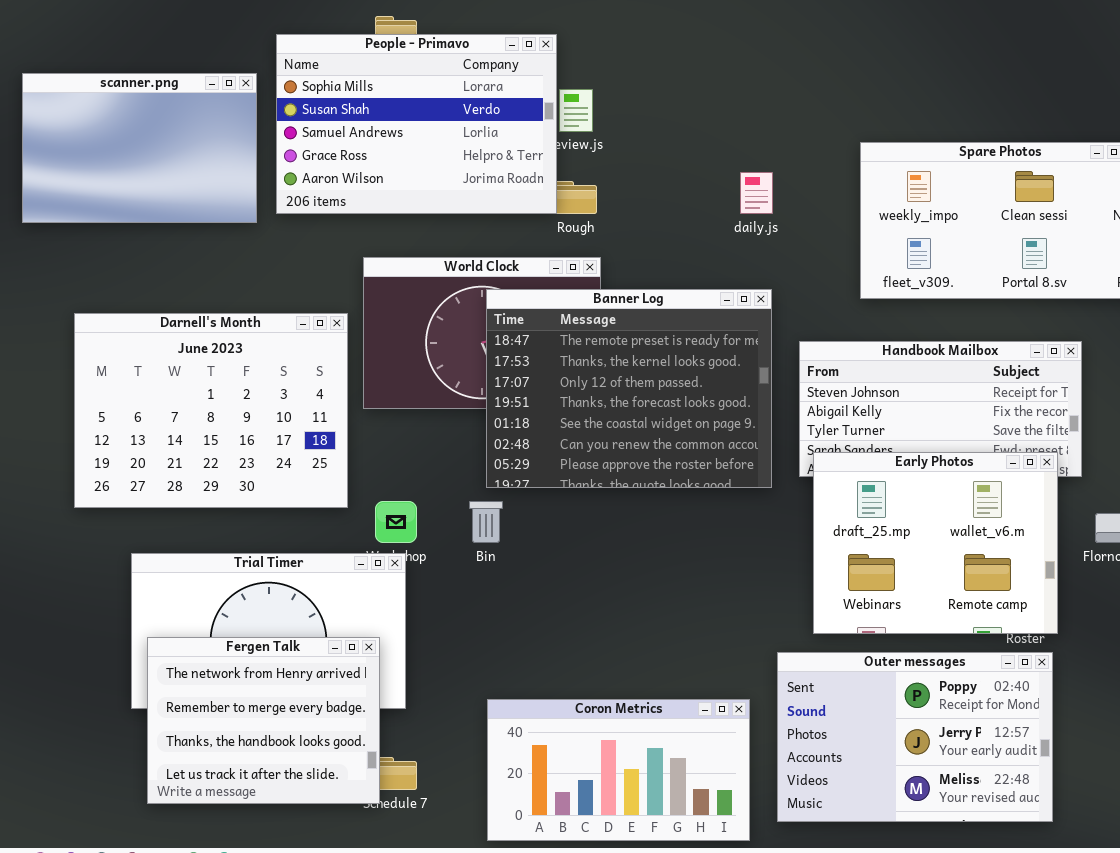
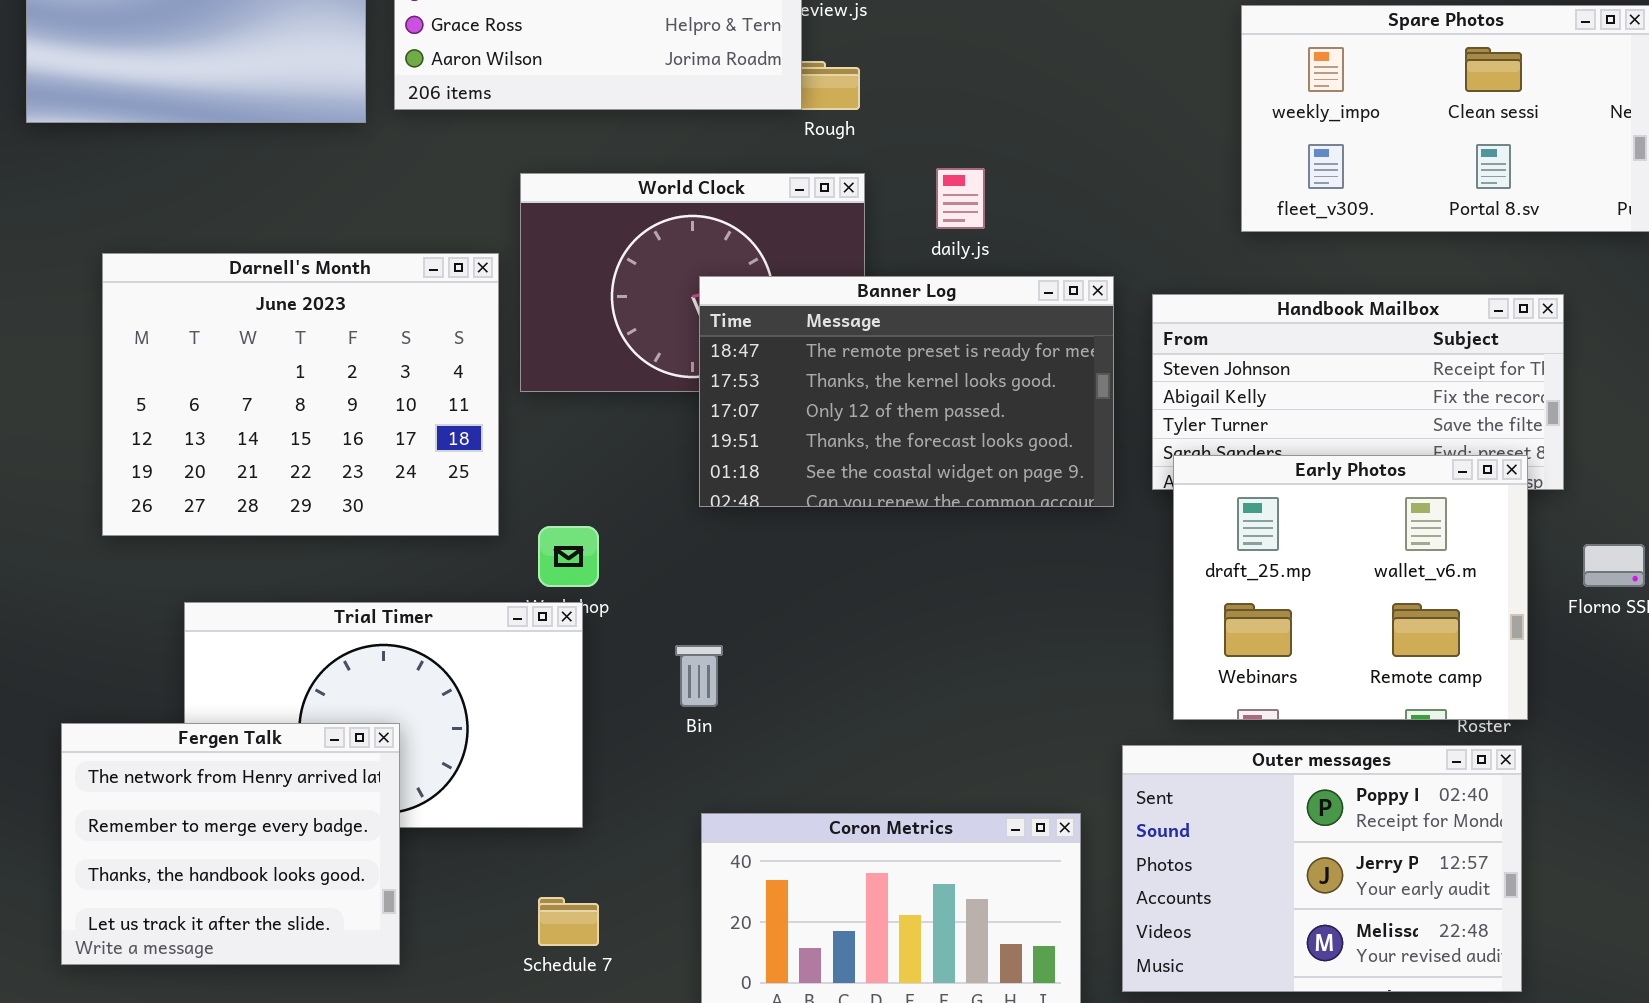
daily.js: [740,172,773,214] -> [936,168,985,229], moved
Banner Log: [486,289,772,488] -> [699,276,1114,507], resized
Bin: [469,501,503,543] -> [675,645,723,707], moved
Fergen Talk: [147,637,380,804] -> [61,723,400,965], moved

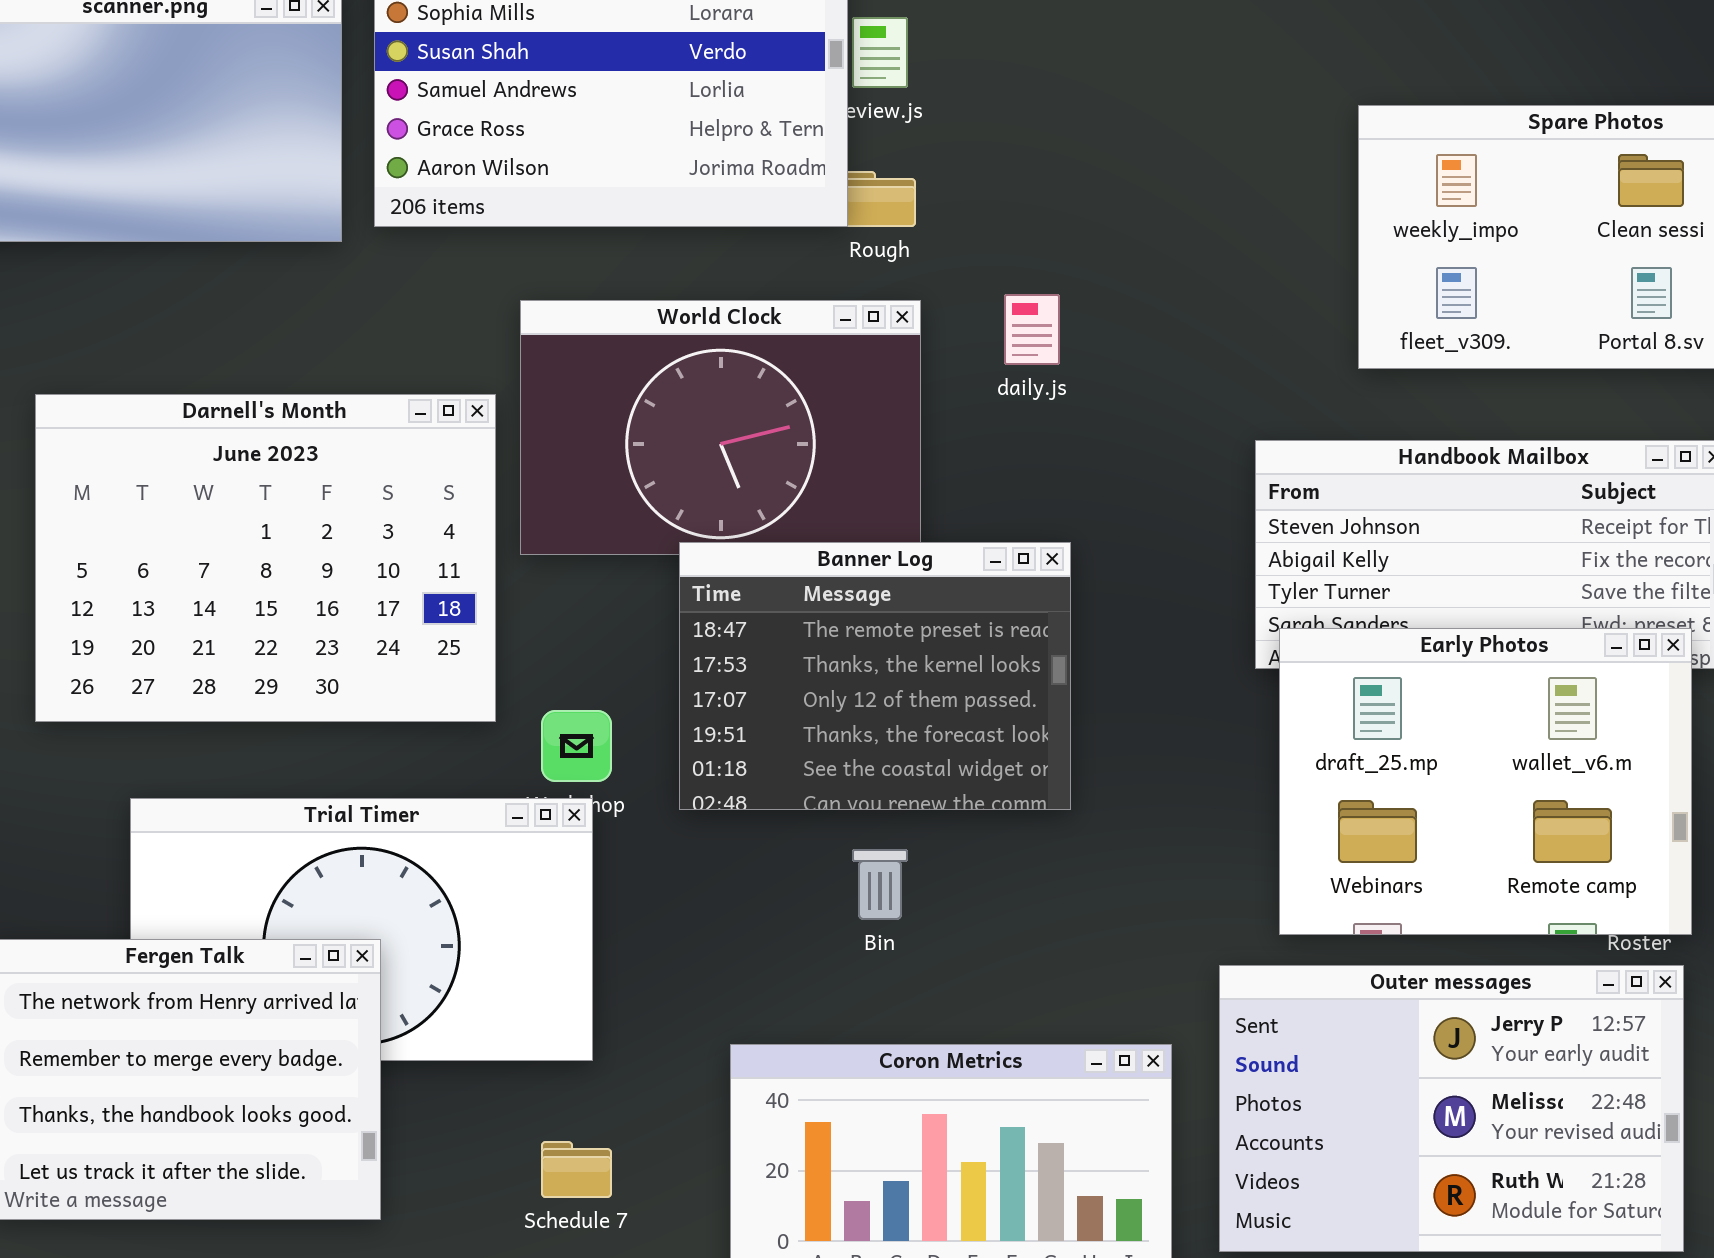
Banner Log: [699,276,1114,507] -> [679,542,1071,810], moved, resized
Bin: [675,645,723,707] -> [852,849,908,920], moved
Outer messages: [1122,745,1522,992] -> [1219,965,1684,1252], scrolled down 1 row

